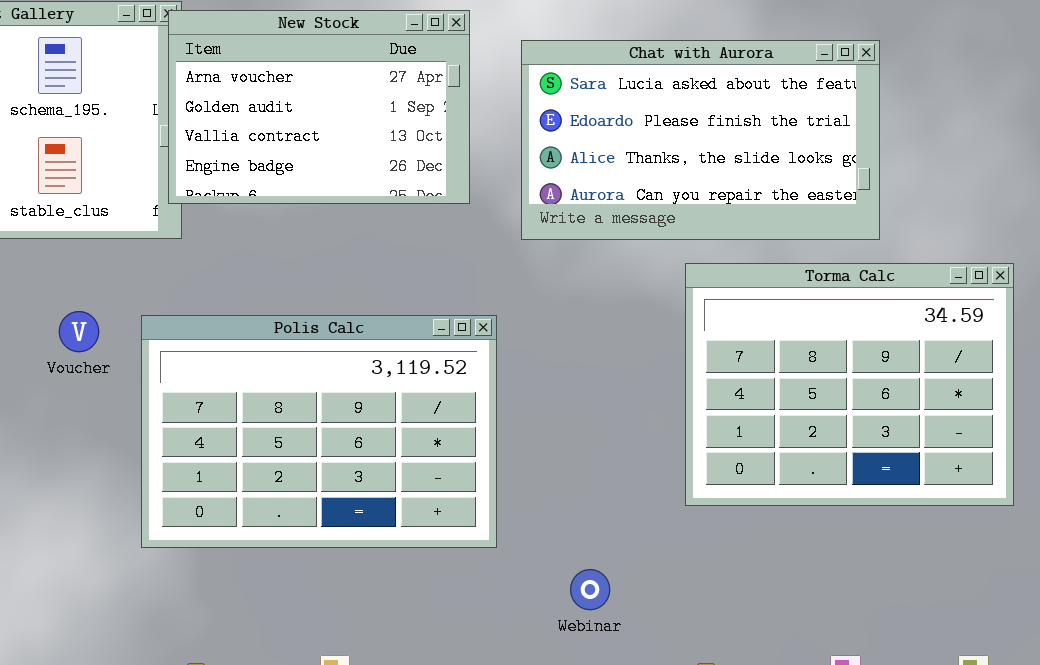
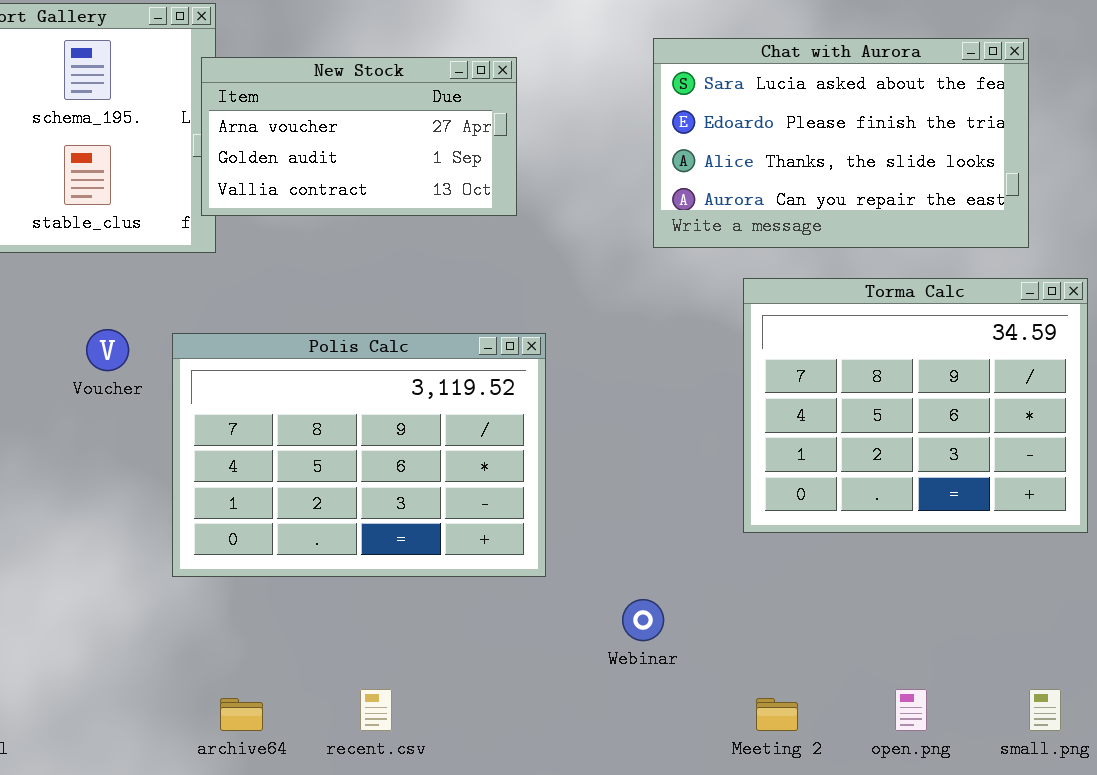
New Stock: [168,10,470,204] -> [201,57,517,216], resized
Chat with Aurora: [521,40,880,240] -> [653,38,1029,248], moved

